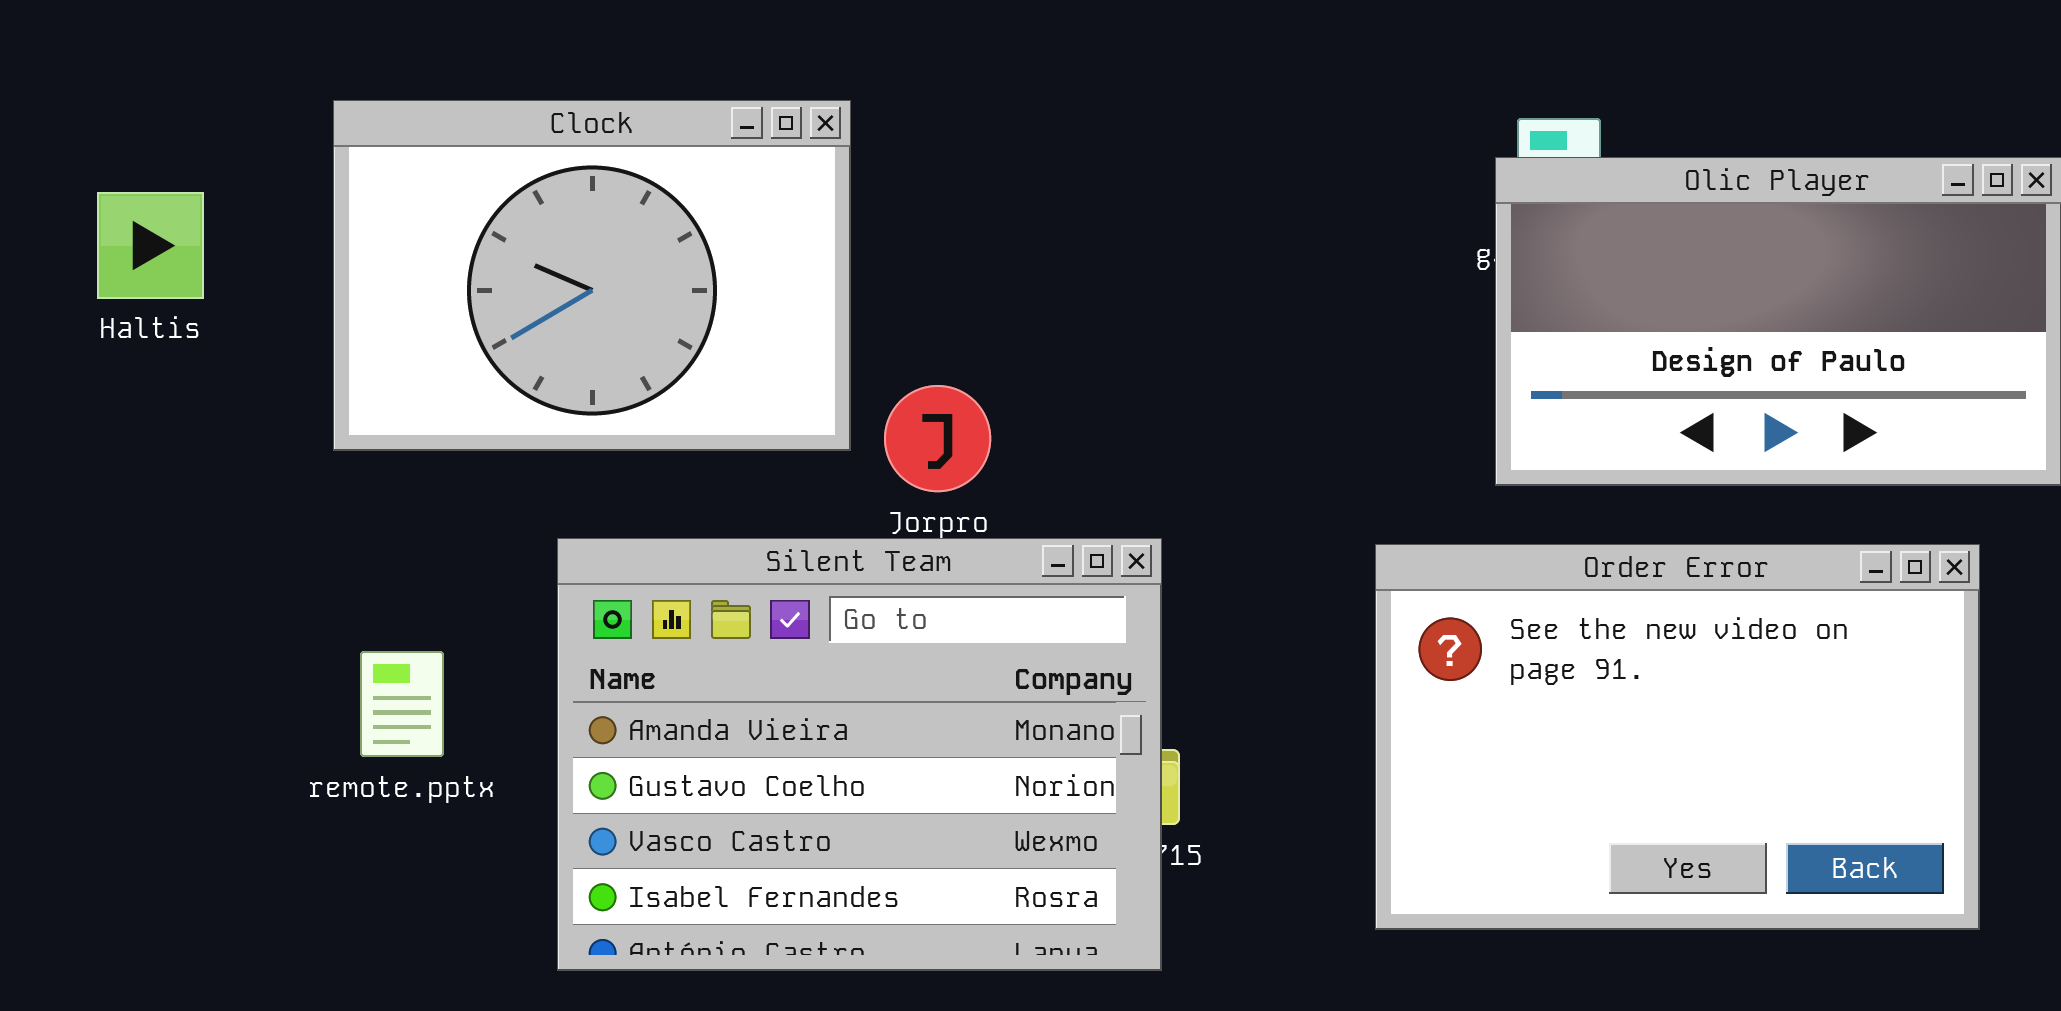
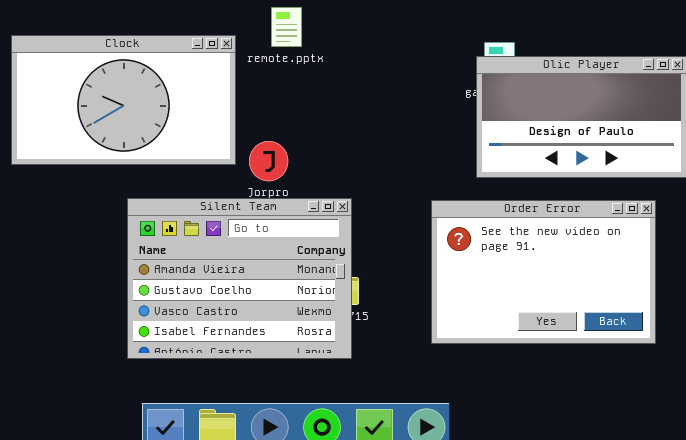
Clock: [333,100,851,451] -> [11,35,236,165], resized
remote.pptx: [360,651,444,757] -> [271,7,302,47], moved

